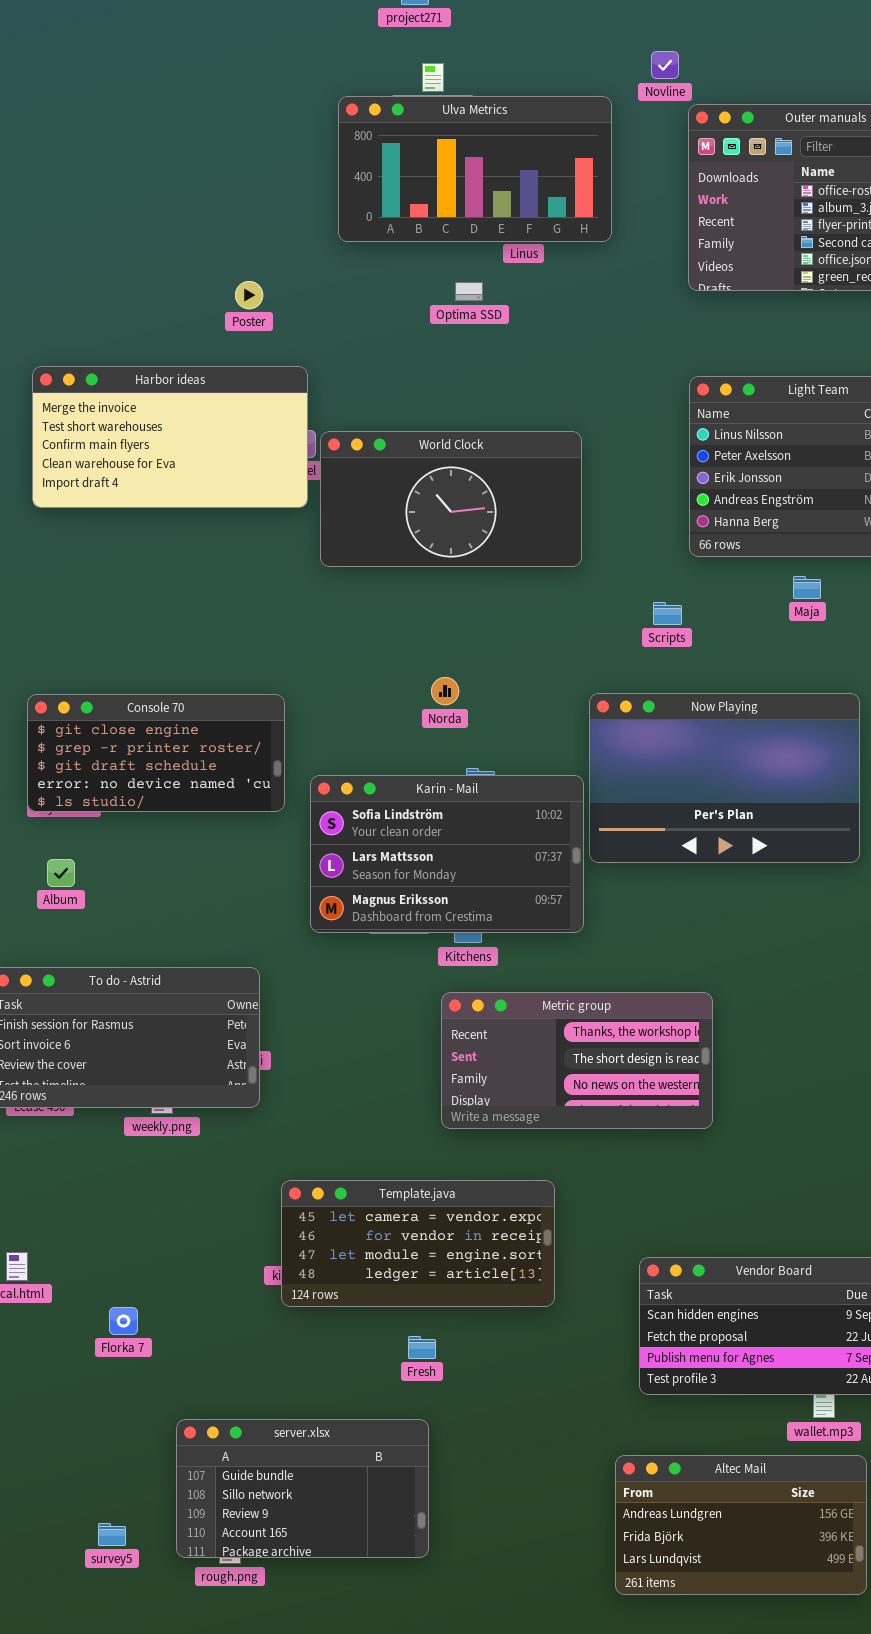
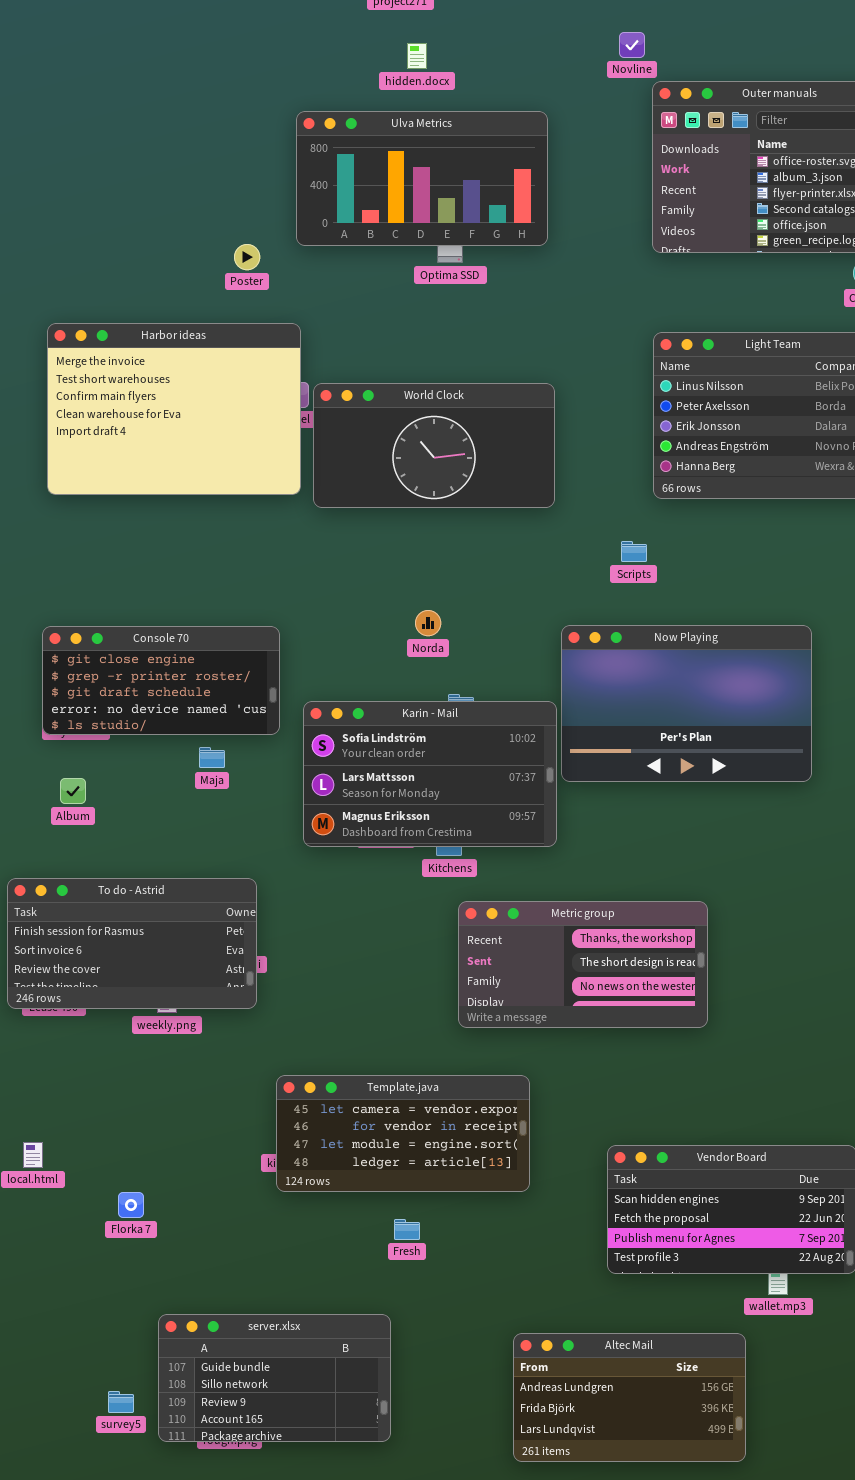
Ulva Metrics: [338,96,612,242] -> [296,111,548,246], moved
Harbor ideas: [32,366,308,508] -> [47,323,301,495], resized
Maja: [793,576,821,599] -> [199,747,225,768], moved
Metric group: [441,992,713,1129] -> [458,901,708,1028], moved
server.xlsx: [176,1419,429,1558] -> [158,1314,391,1442], moved
Altec Mail: [615,1455,867,1595] -> [513,1333,746,1462], moved

